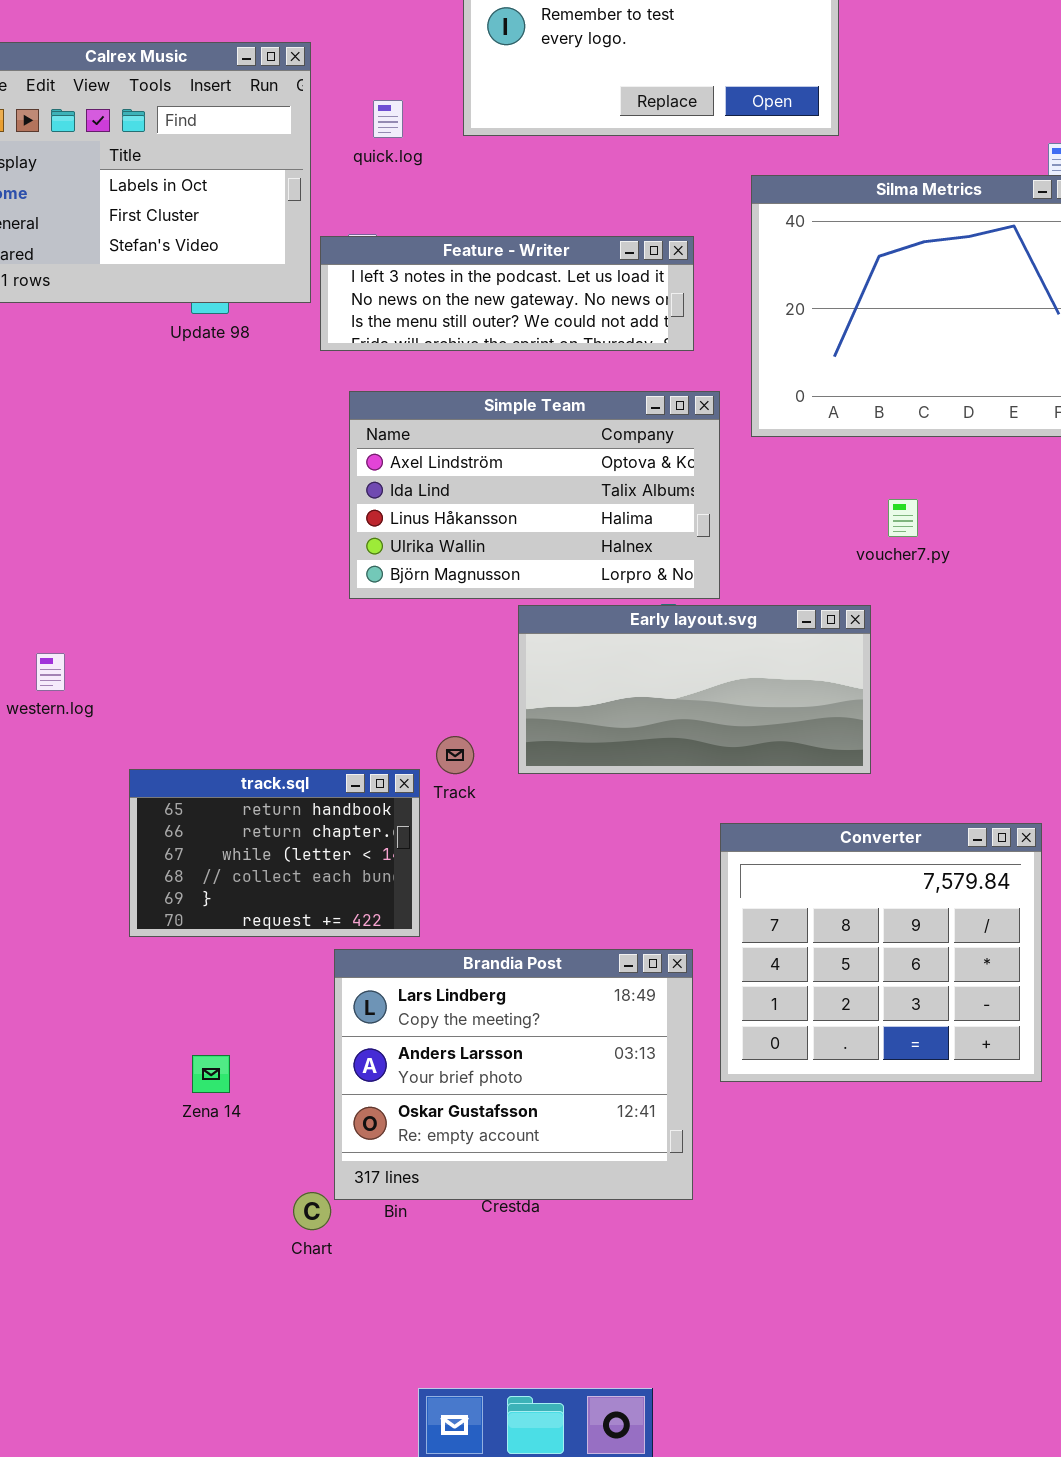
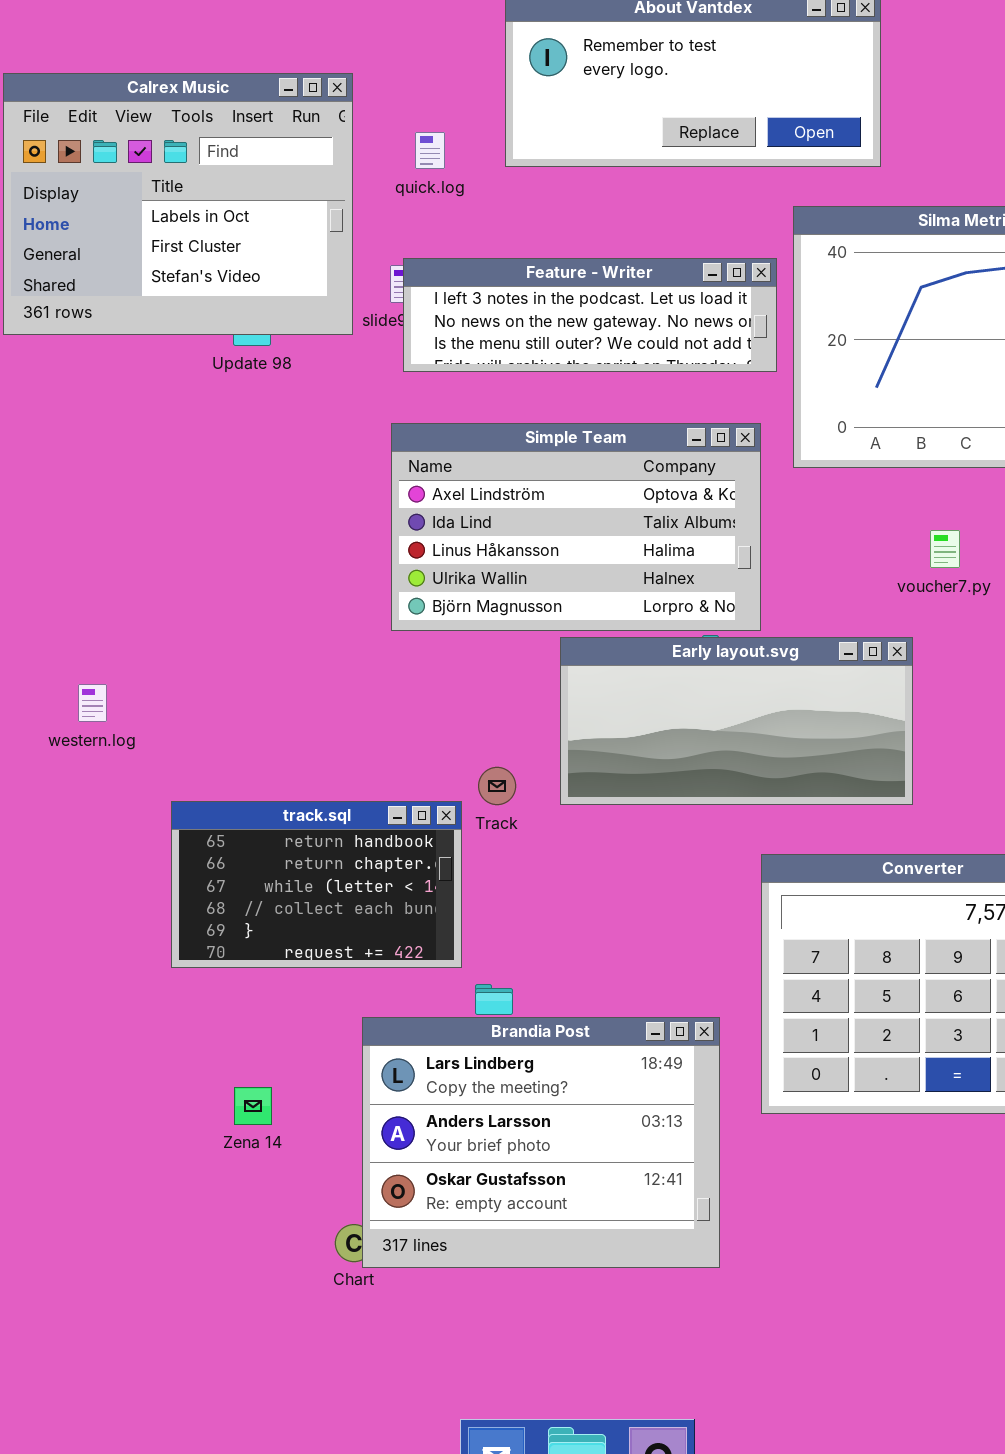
Feature - Writer: [320,236,694,351] -> [403,258,777,372], moved
Brandia Post: [334,949,693,1200] -> [362,1017,720,1268], moved

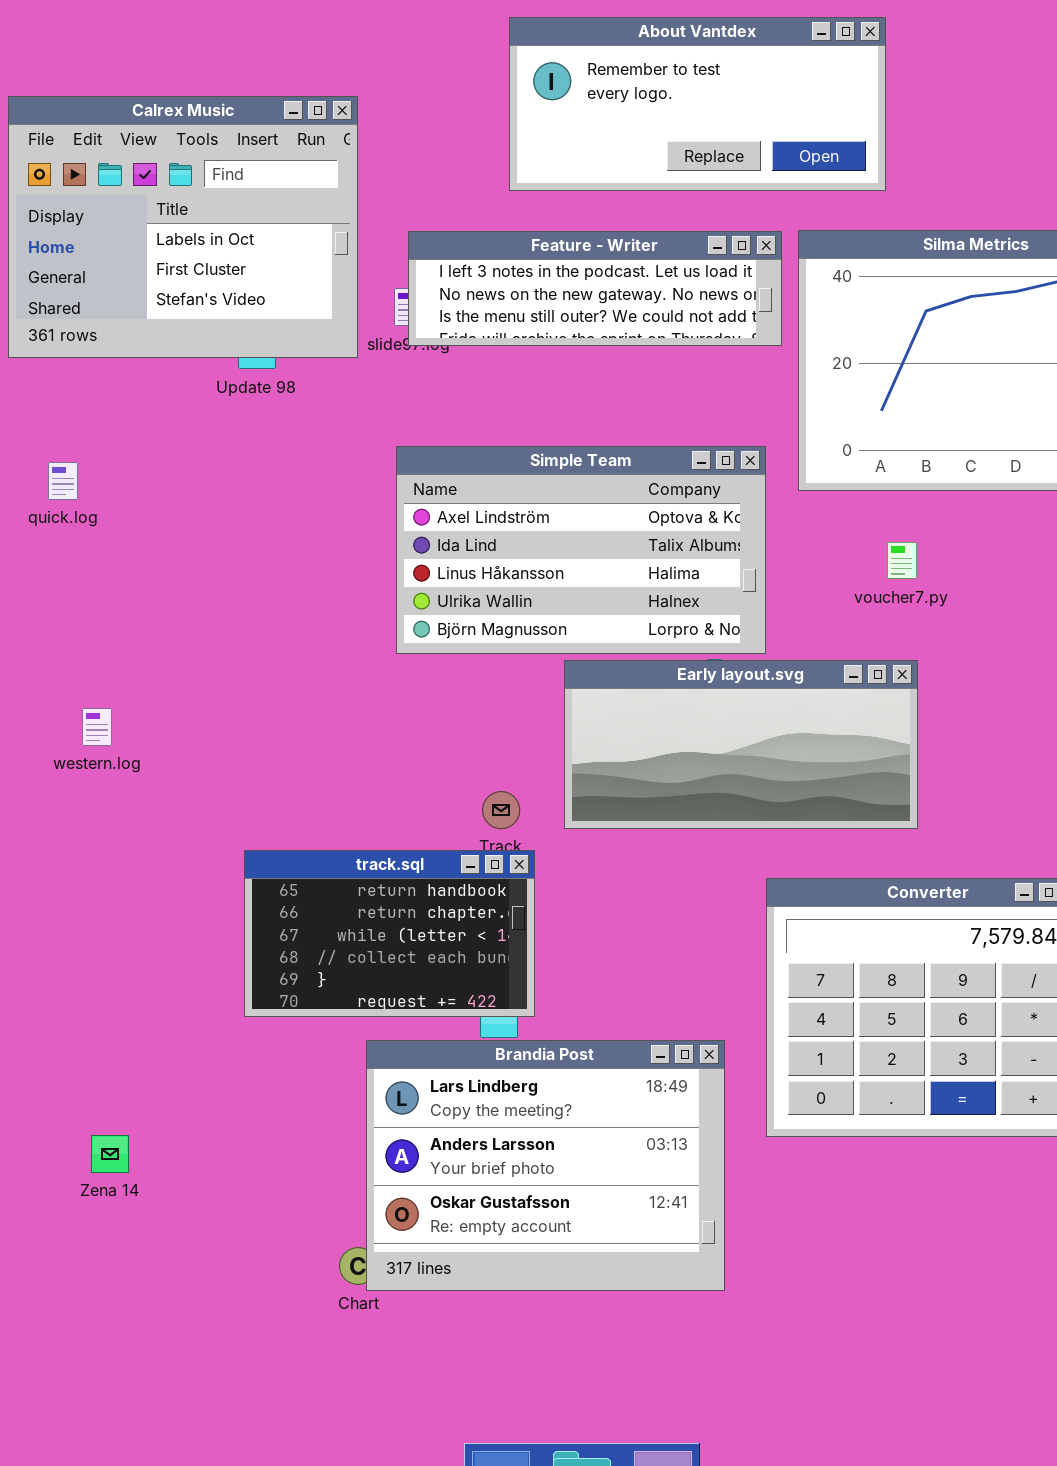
quick.log: [415,132,445,169] -> [48,462,78,500], moved
Feature - Writer: [403,258,777,372] -> [408,231,782,346], moved
voucher7.py: [930,530,960,568] -> [887,542,917,579], moved
track.sql: [171,801,462,968] -> [244,850,535,1017], moved
Zena 14: [234,1087,272,1125] -> [91,1135,129,1173], moved

